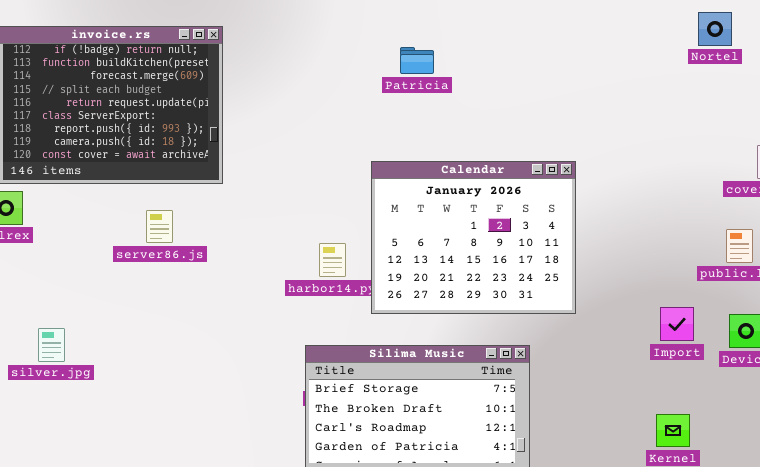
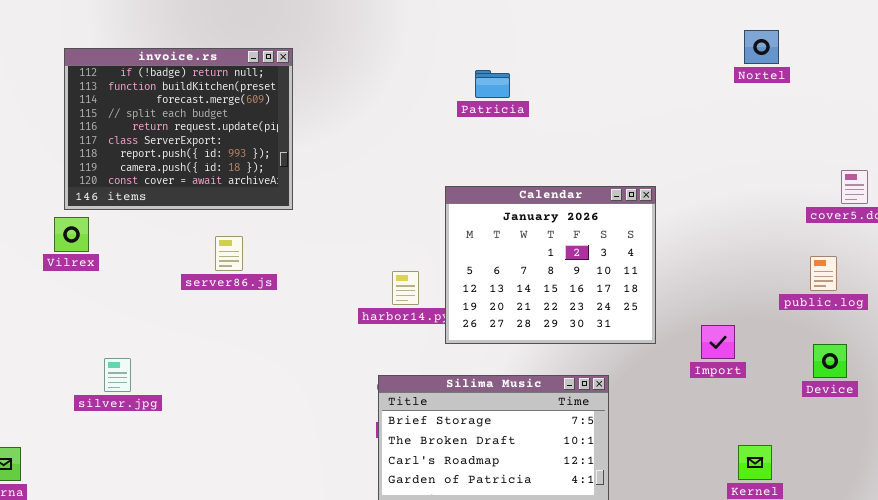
Nortel: [698,12,732,46] -> [744,30,779,64], moved
Import: [660,307,694,341] -> [701,325,735,359], moved

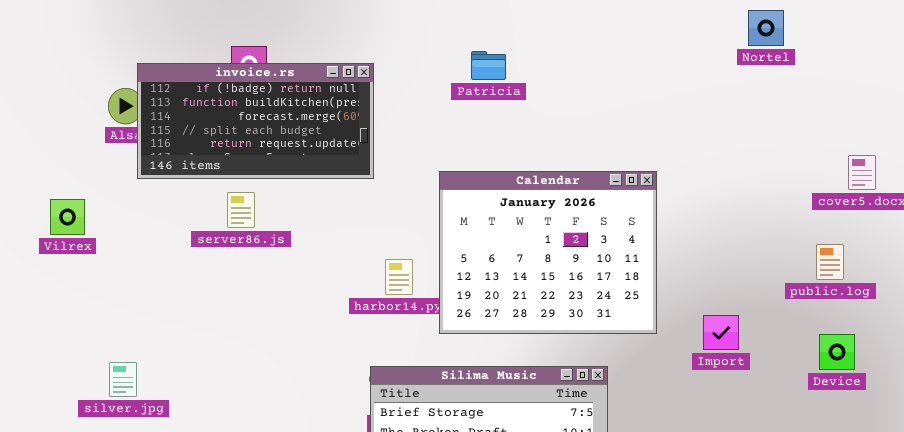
invoice.rs: [64,48,293,210] -> [137,63,374,179], moved, resized
Vilrex: [54,217,89,252] -> [50,199,85,235], moved
server86.js: [215,236,243,271] -> [227,192,255,228], moved
silver.jpg: [104,358,131,392] -> [109,362,137,397], moved

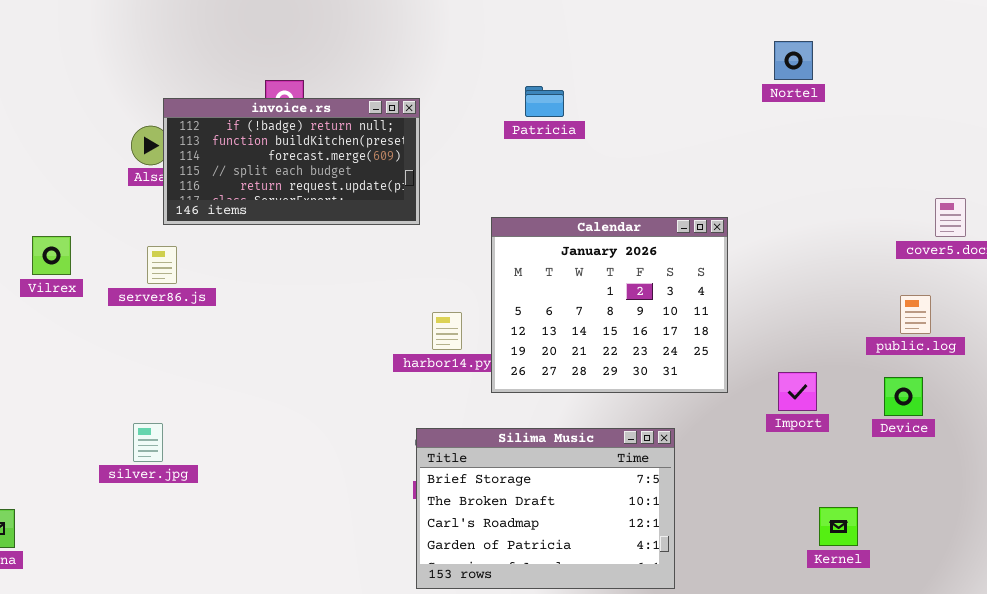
Nortel: [748,10,784,46] -> [774,41,813,80], moved
server86.js: [227,192,255,228] -> [147,246,177,284], moved
Vilrex: [50,199,85,235] -> [32,236,71,275], moved
Device: [819,334,855,370] -> [884,377,923,416], moved

